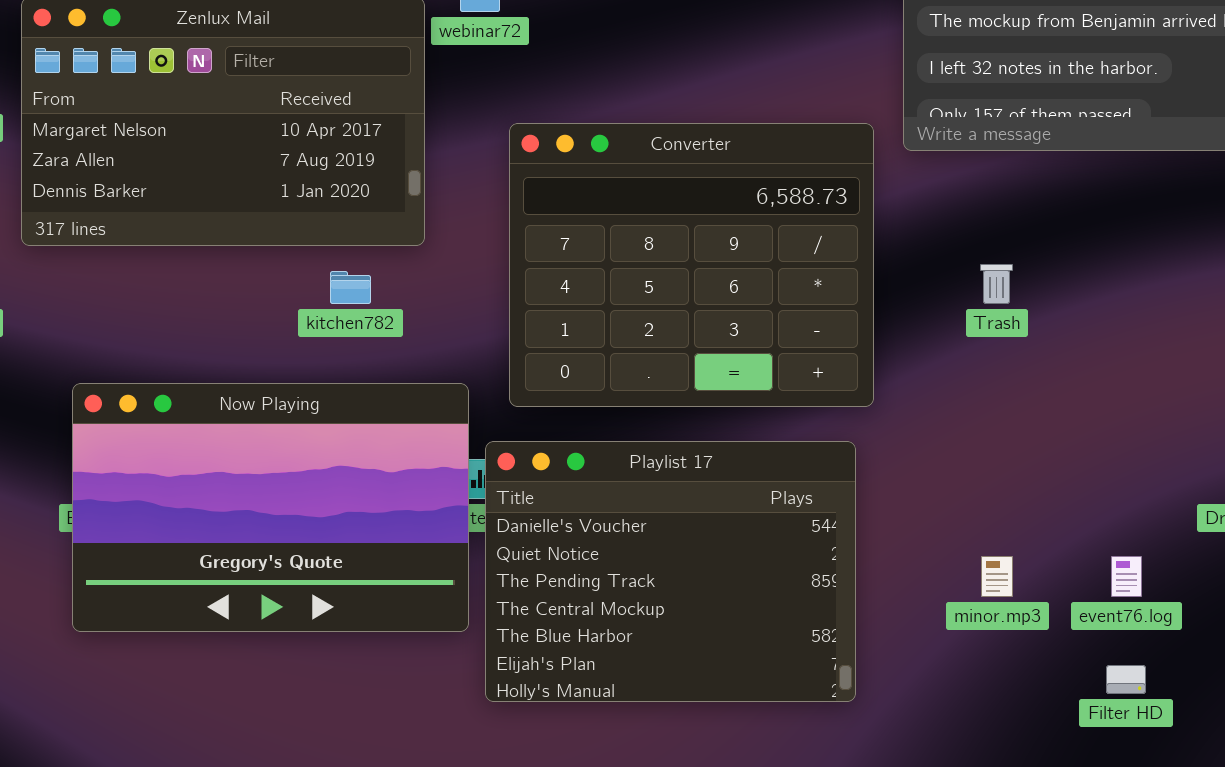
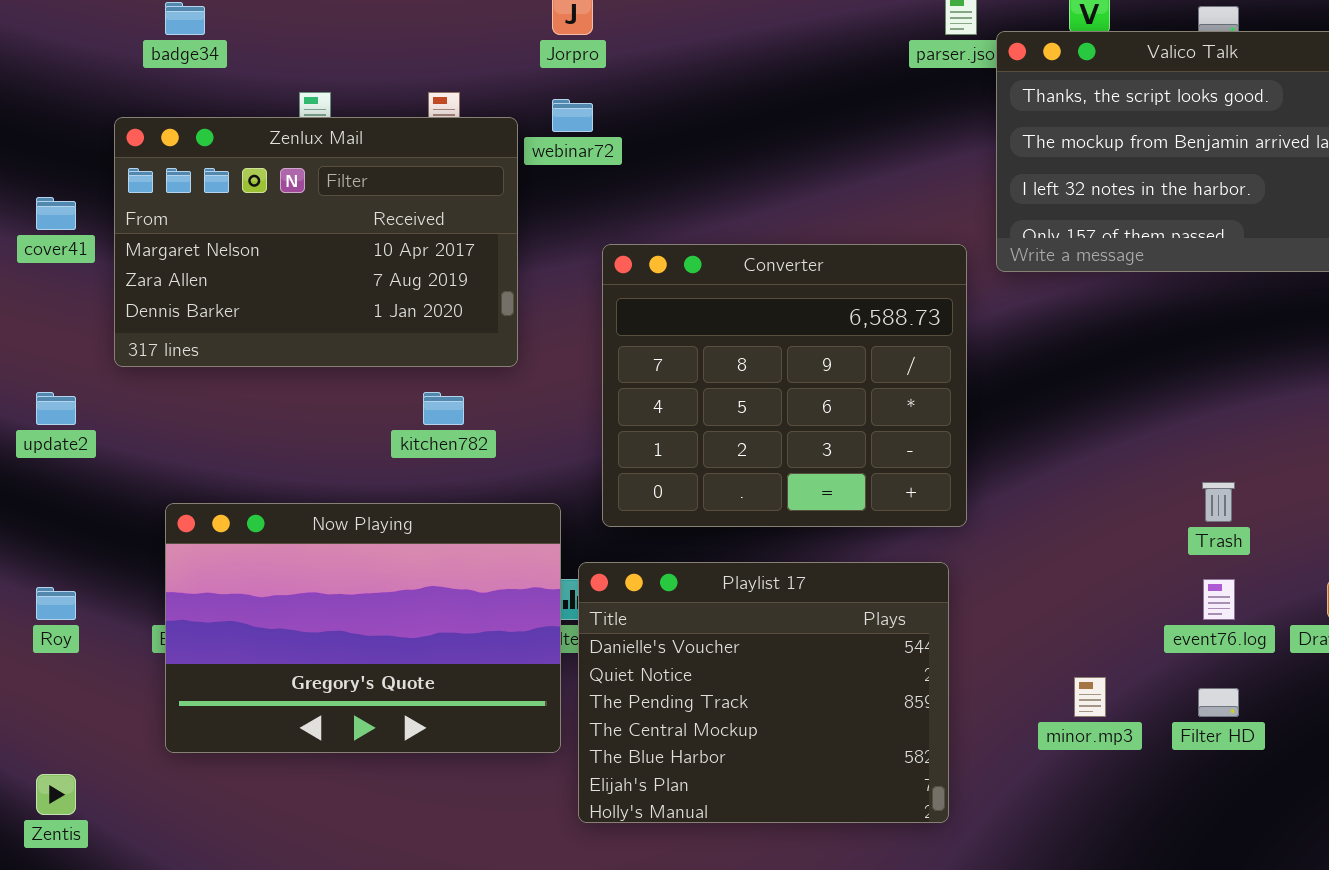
Trash: [980,264,1013,304] -> [1202,482,1235,522], moved
event76.log: [1111,556,1142,597] -> [1203,579,1235,620], moved
Filter HD: [1106,665,1146,694] -> [1198,688,1239,717], moved

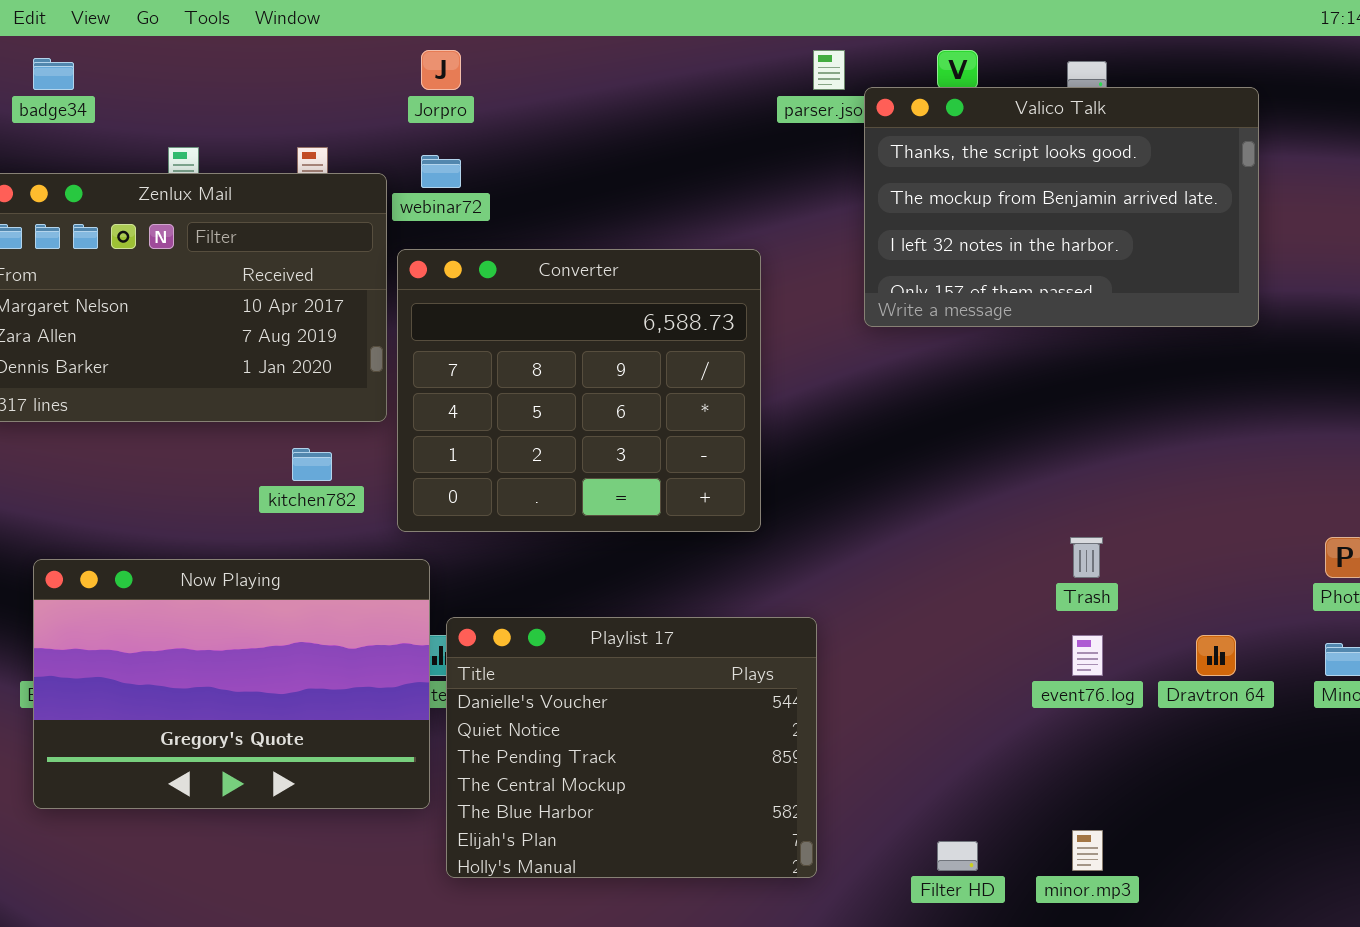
Converter: [602,244,967,527] -> [397,249,761,532], moved
minor.mp3: [1074,677,1106,717] -> [1072,830,1103,871], moved
Filter HD: [1198,688,1239,717] -> [937,841,978,871], moved

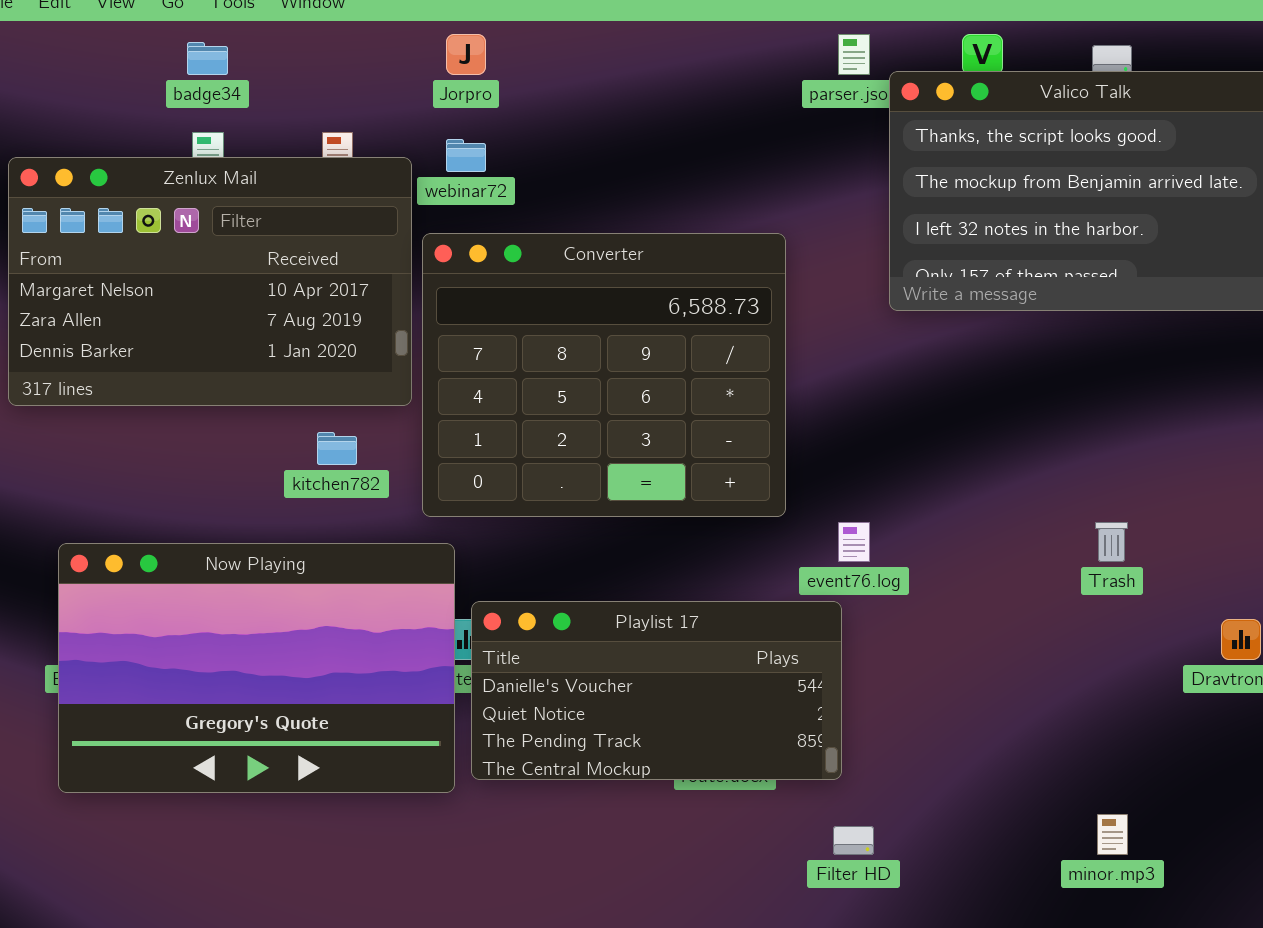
badge34: [33,58,74,90] -> [187,42,228,75], moved
Playlist 17: [446,617,817,878] -> [471,601,842,780], resized
event76.log: [1072,635,1103,676] -> [838,522,870,562], moved
Filter HD: [937,841,978,871] -> [833,826,874,855], moved

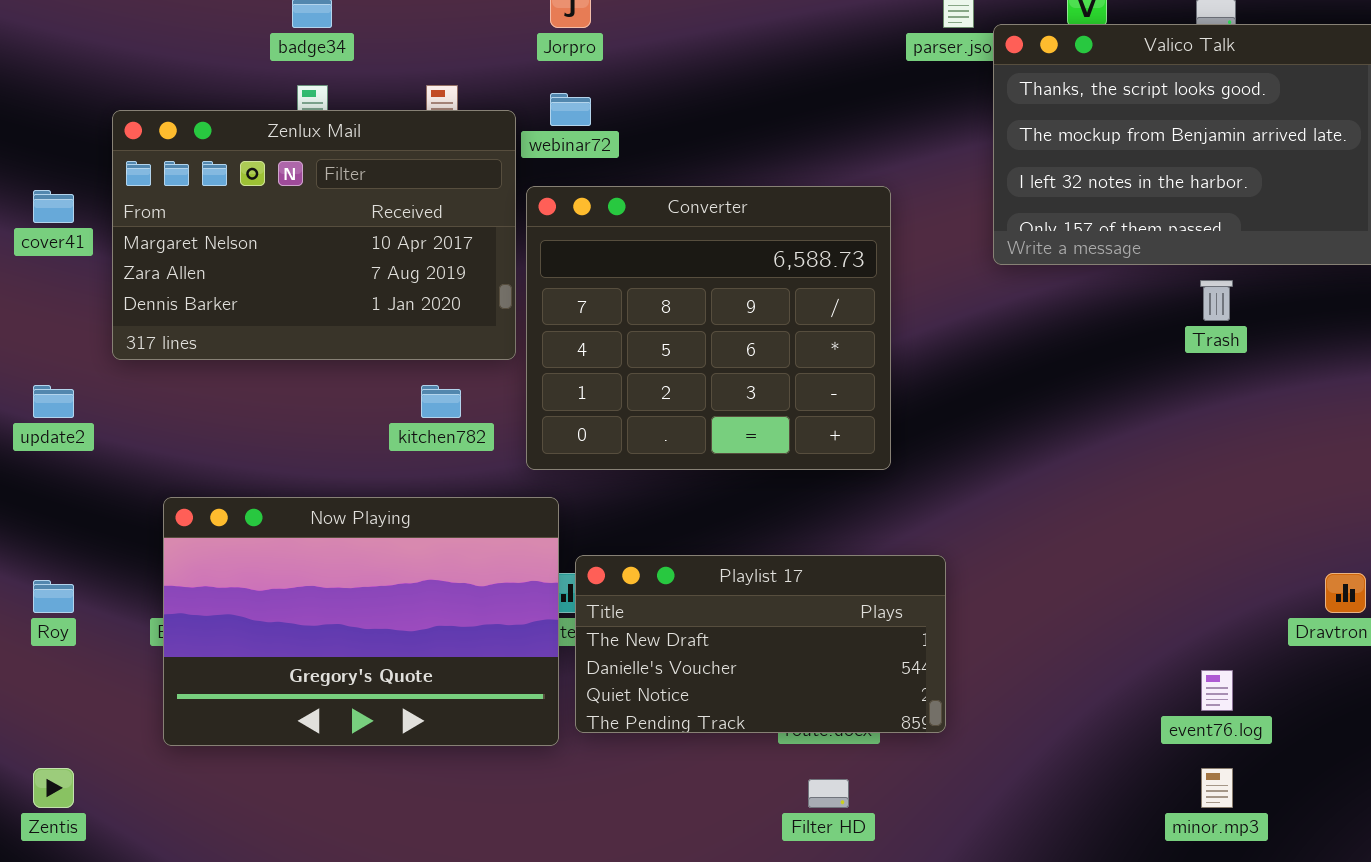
event76.log: [838,522,870,562] -> [1201,670,1233,711], moved
Trash: [1095,522,1128,562] -> [1200,280,1233,321], moved
Playlist 17: [471,601,842,780] -> [575,555,946,733], scrolled up 1 row
Filter HD: [833,826,874,855] -> [808,779,849,808], moved

